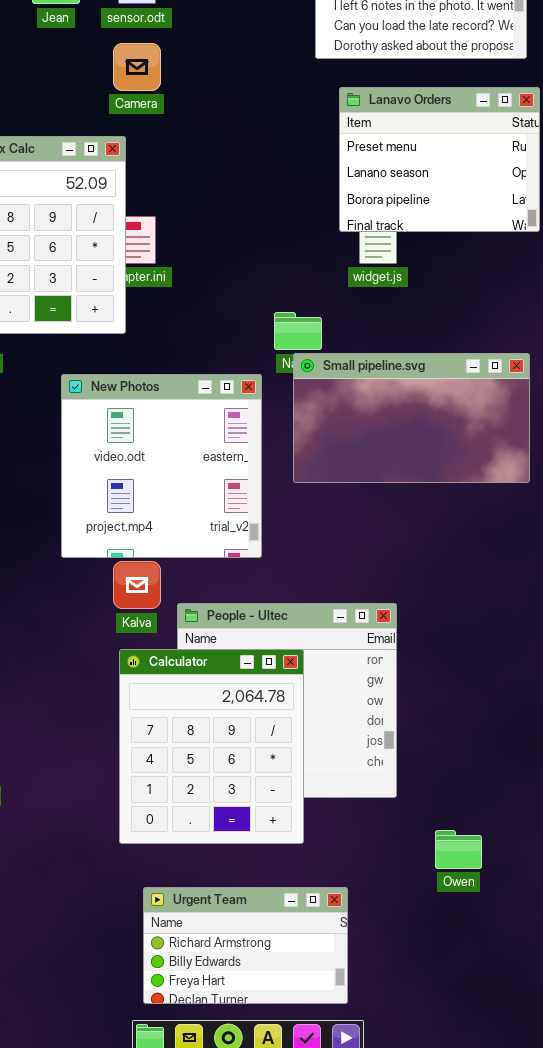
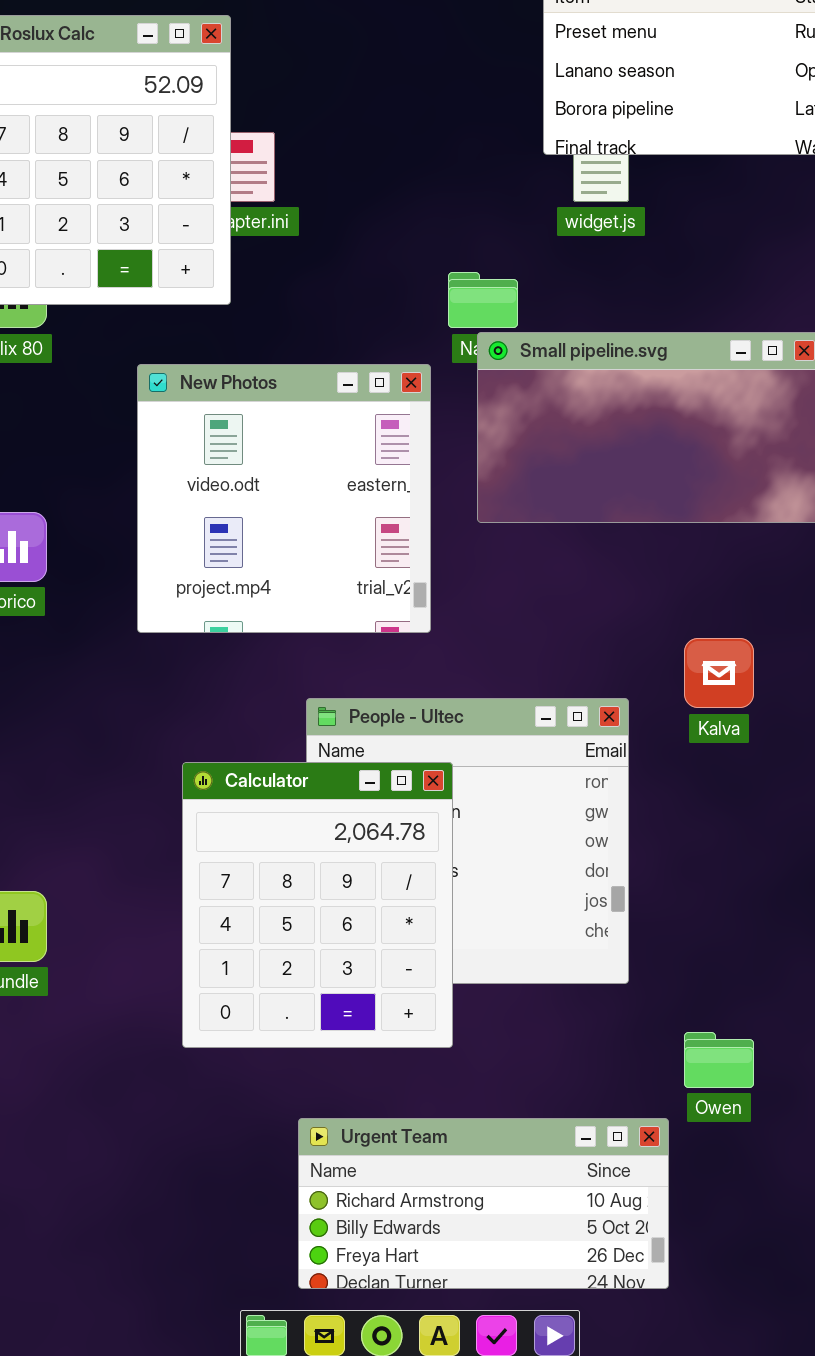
Kalva: [113,561,161,609] -> [684,638,754,708], moved
Calculator: [119,649,304,844] -> [182,762,453,1048], moved
Urgent Team: [143,887,348,1004] -> [298,1118,669,1289], moved, resized

